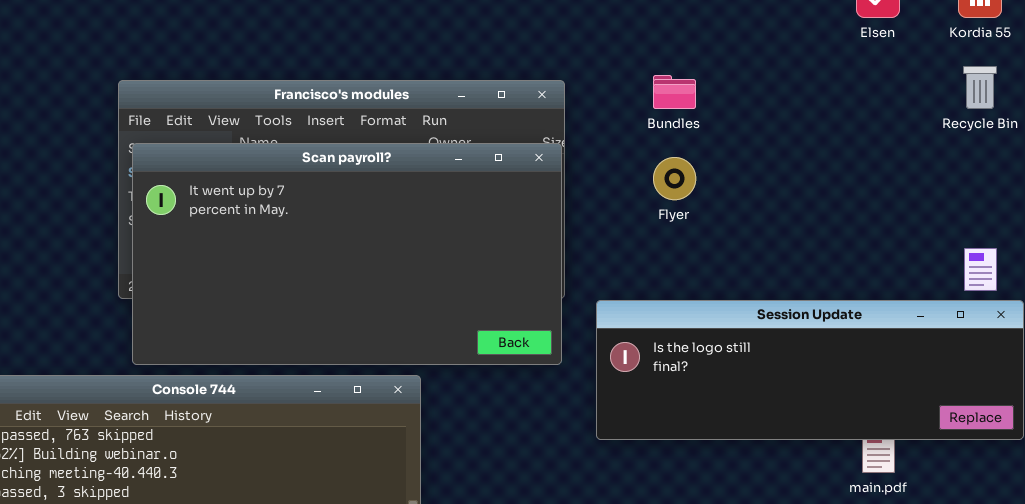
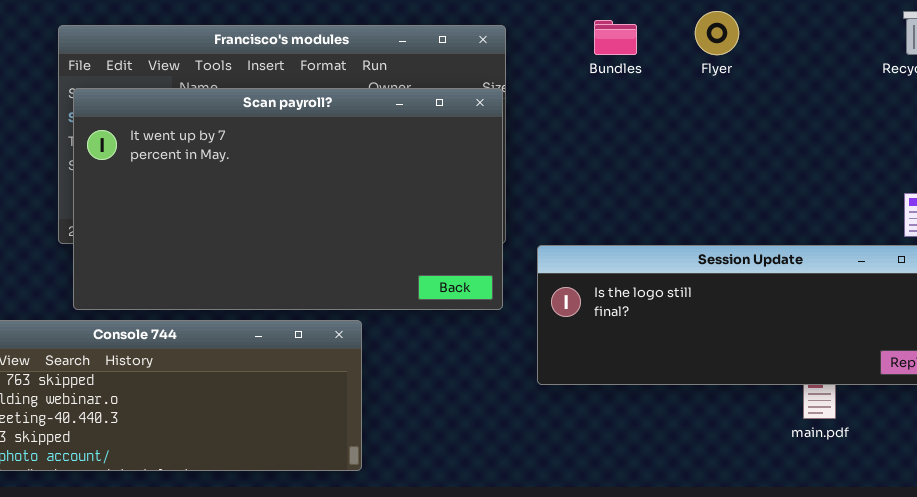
Flyer: [653,157,696,200] -> [695,11,739,55], moved

